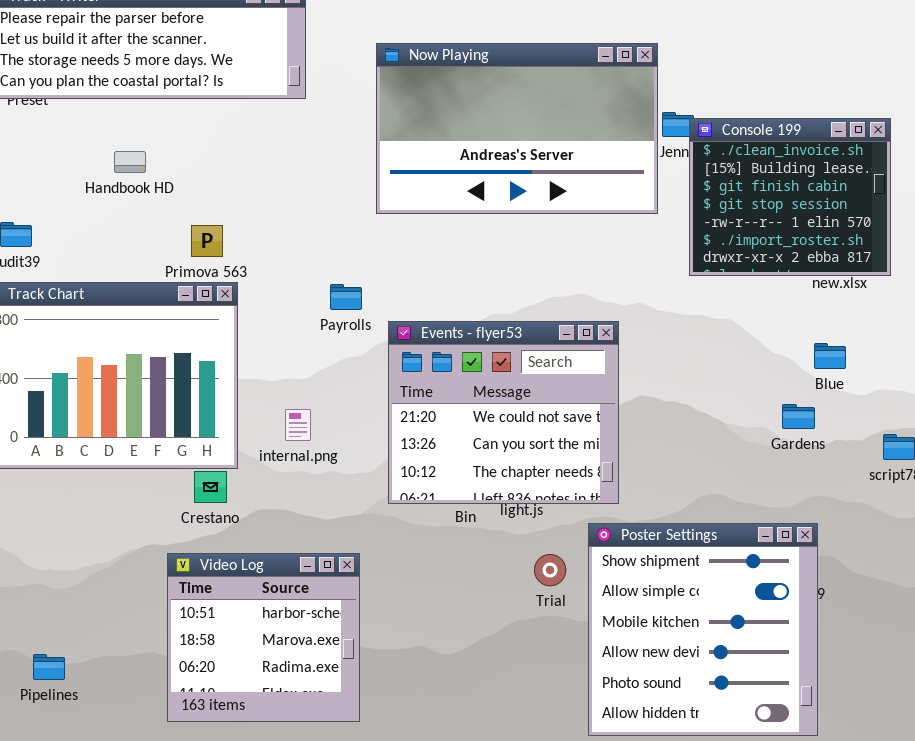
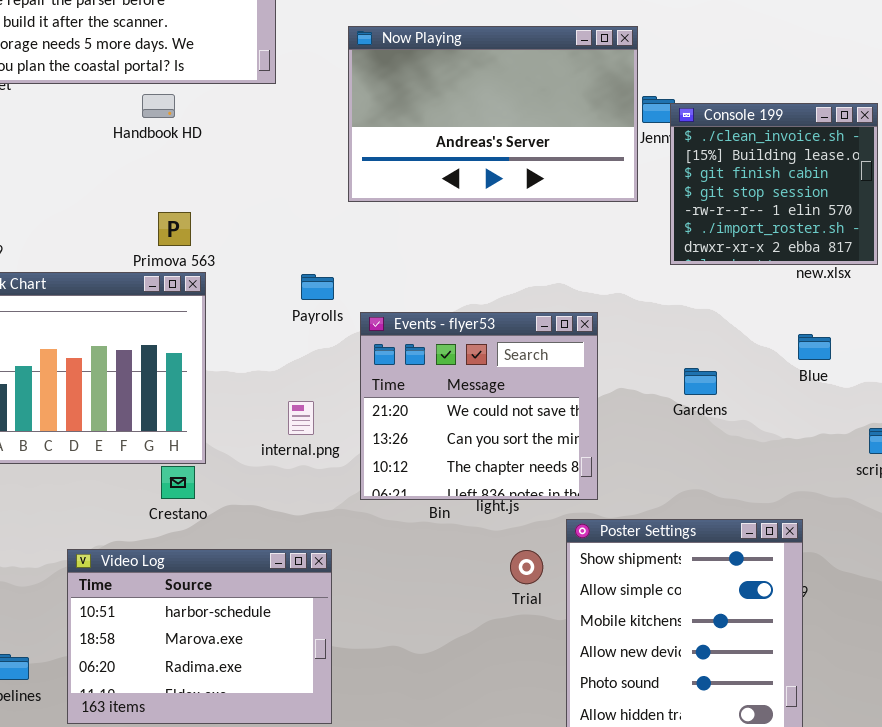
Handbook HD: [114,151,146,173] -> [142,94,175,118], moved
Gardens: [782,404,815,429] -> [684,368,717,395], moved
internal.png: [285,409,311,441] -> [288,401,314,435], moved
Video Log: [167,553,360,722] -> [67,549,332,724], resized

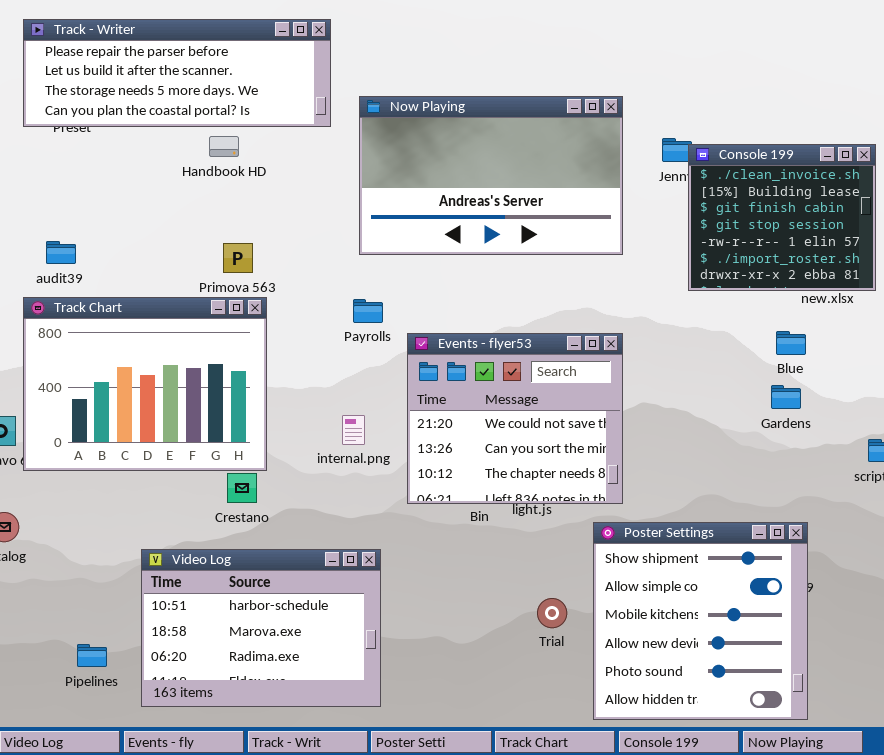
Now Playing: [348,26,638,202] -> [359,96,623,255], moved
Blue: [798,334,831,360] -> [776,331,806,355], moved
Gardens: [684,368,717,395] -> [771,385,801,409], moved
Trial: [510,550,543,584] -> [537,598,567,628], moved

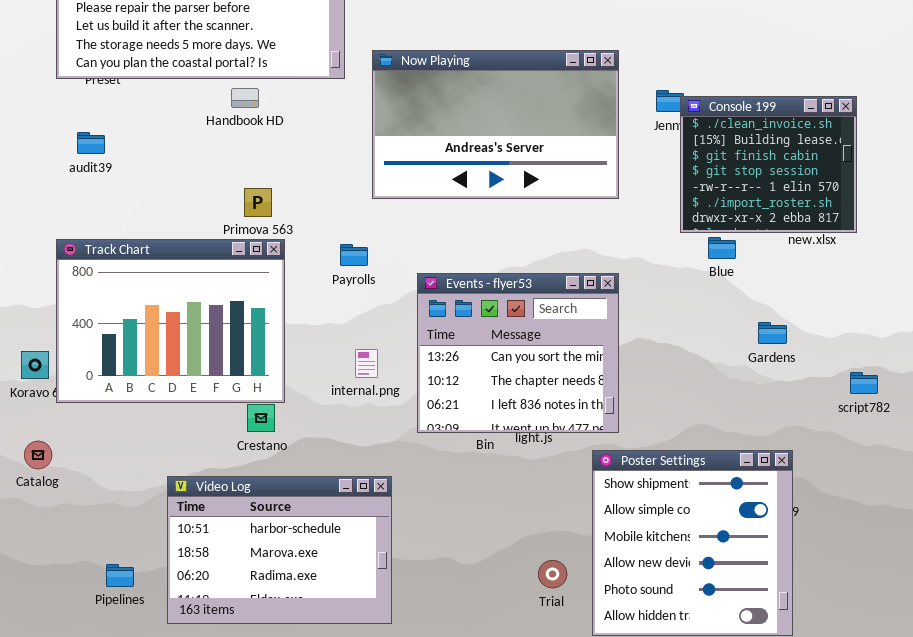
audit39: [46,241,76,264] -> [77,132,105,154], moved
Payrolls: [353,299,383,323] -> [340,244,368,266], moved
Blue: [776,331,806,355] -> [708,237,736,259], moved
Events - flyer53: [407,333,623,504] -> [417,273,619,433], scrolled down 1 row
Trial: [537,598,567,628] -> [538,560,567,588], moved

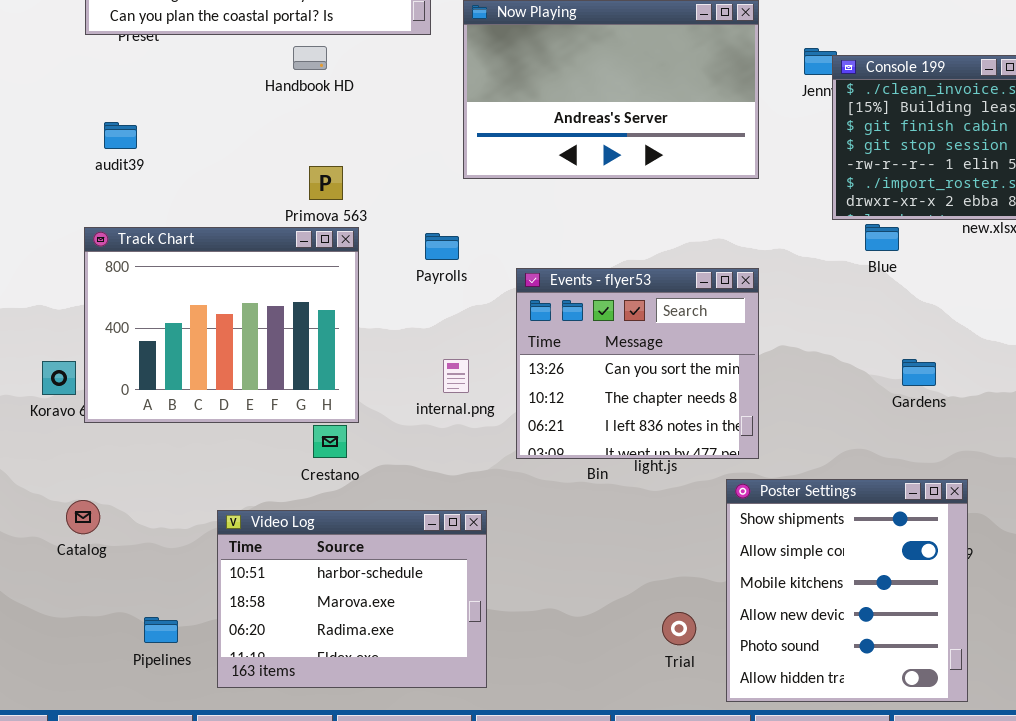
audit39: [77,132,105,154] -> [104,122,137,149], moved
Gardens: [758,322,787,344] -> [902,359,936,386], moved
Catalog: [24,441,52,469] -> [66,500,100,534], moved

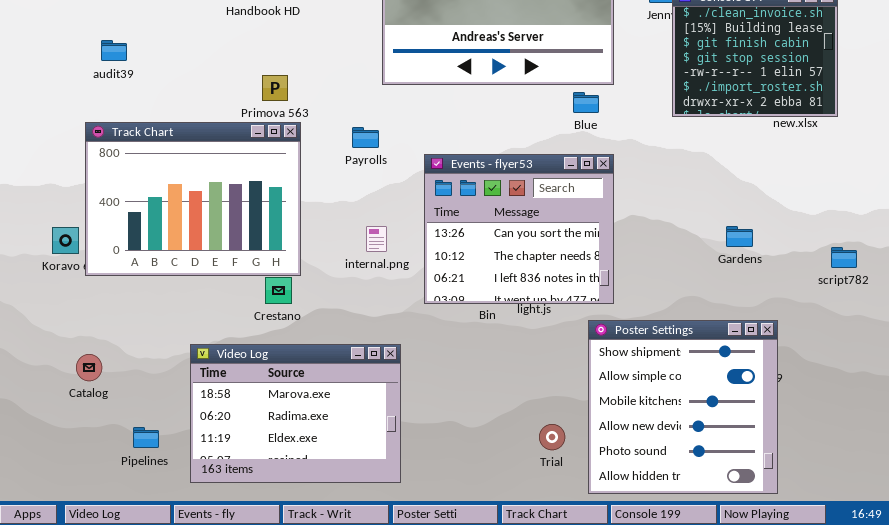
Blue: [865,224,899,251] -> [573,92,599,113], moved
Catalog: [66,500,100,534] -> [76,354,102,381], moved
Video Log: [217,510,487,688] -> [190,344,401,483], scrolled down 1 row

